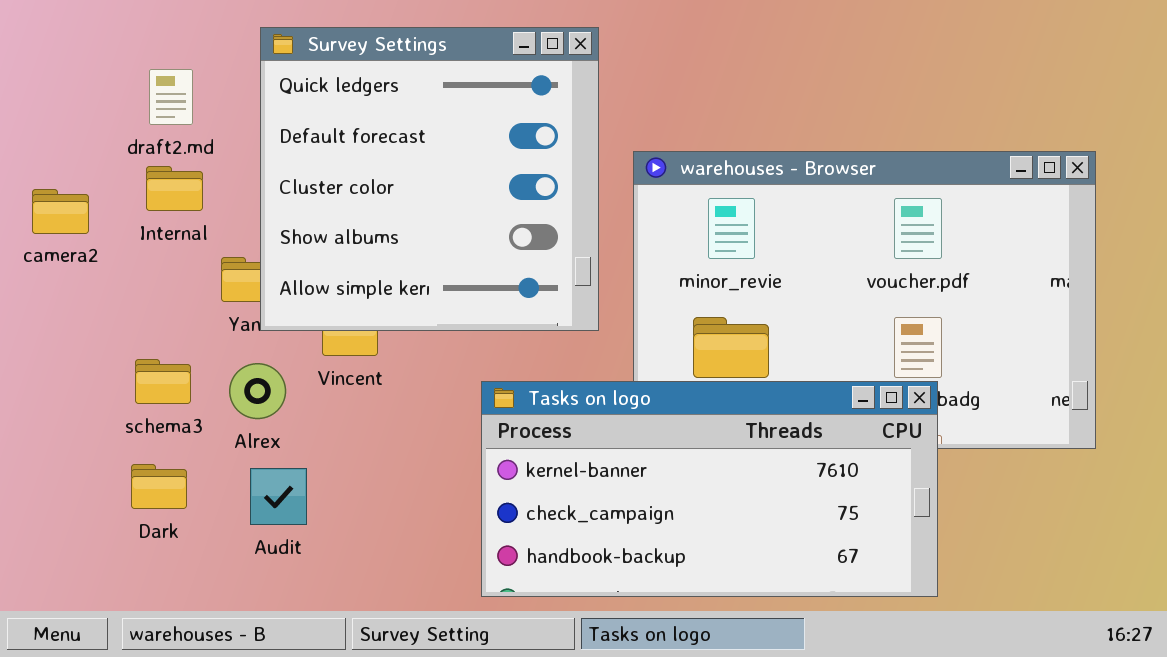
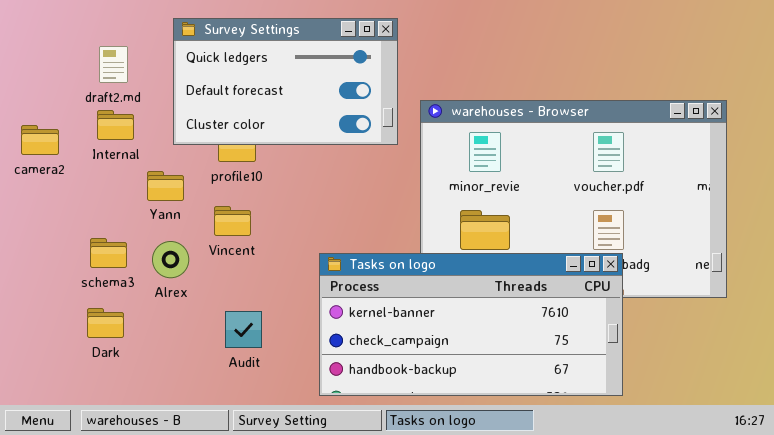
Survey Settings: [260,27,599,331] -> [173,18,398,145], resized
Audit: [250,468,307,525] -> [225,311,262,348], moved

